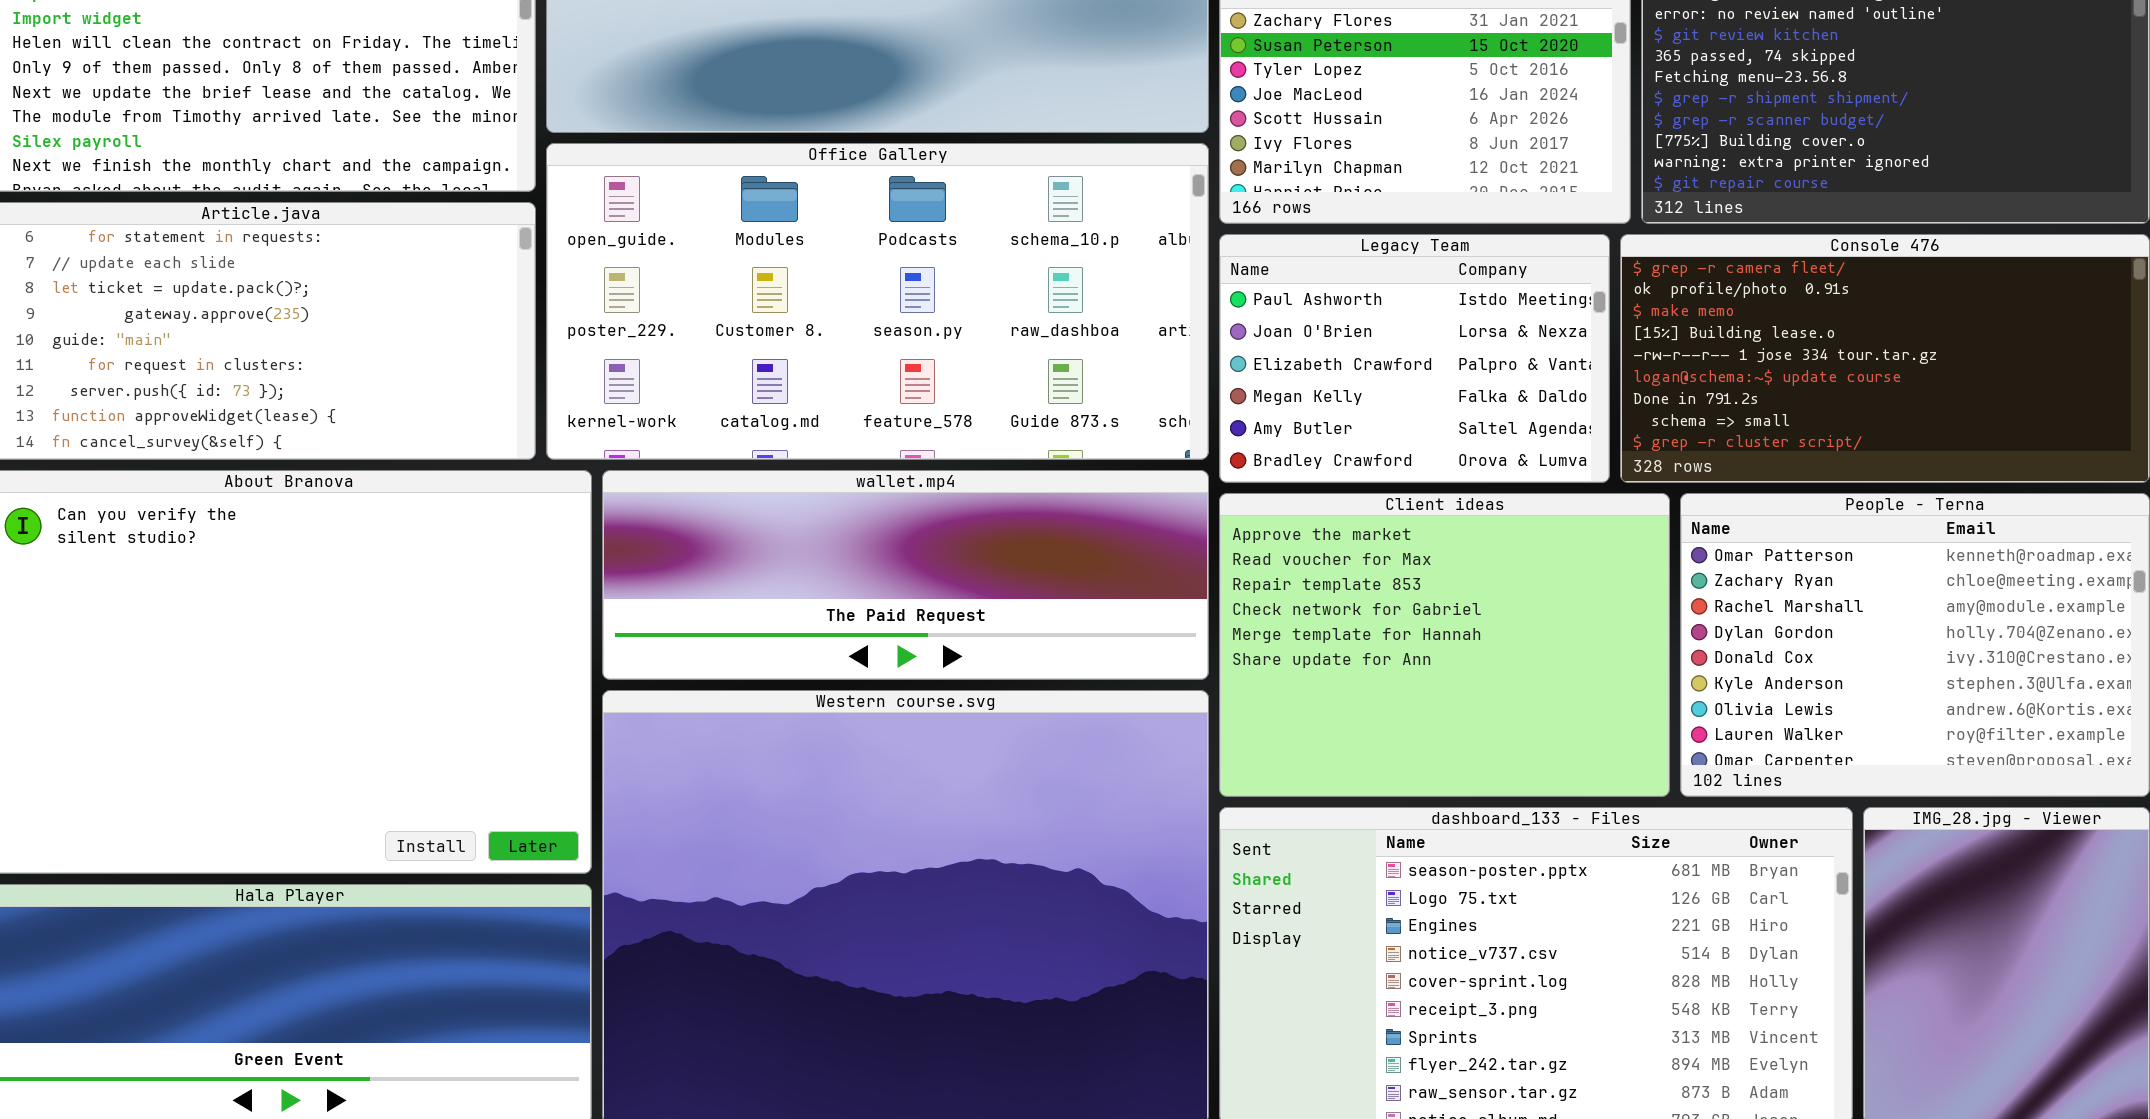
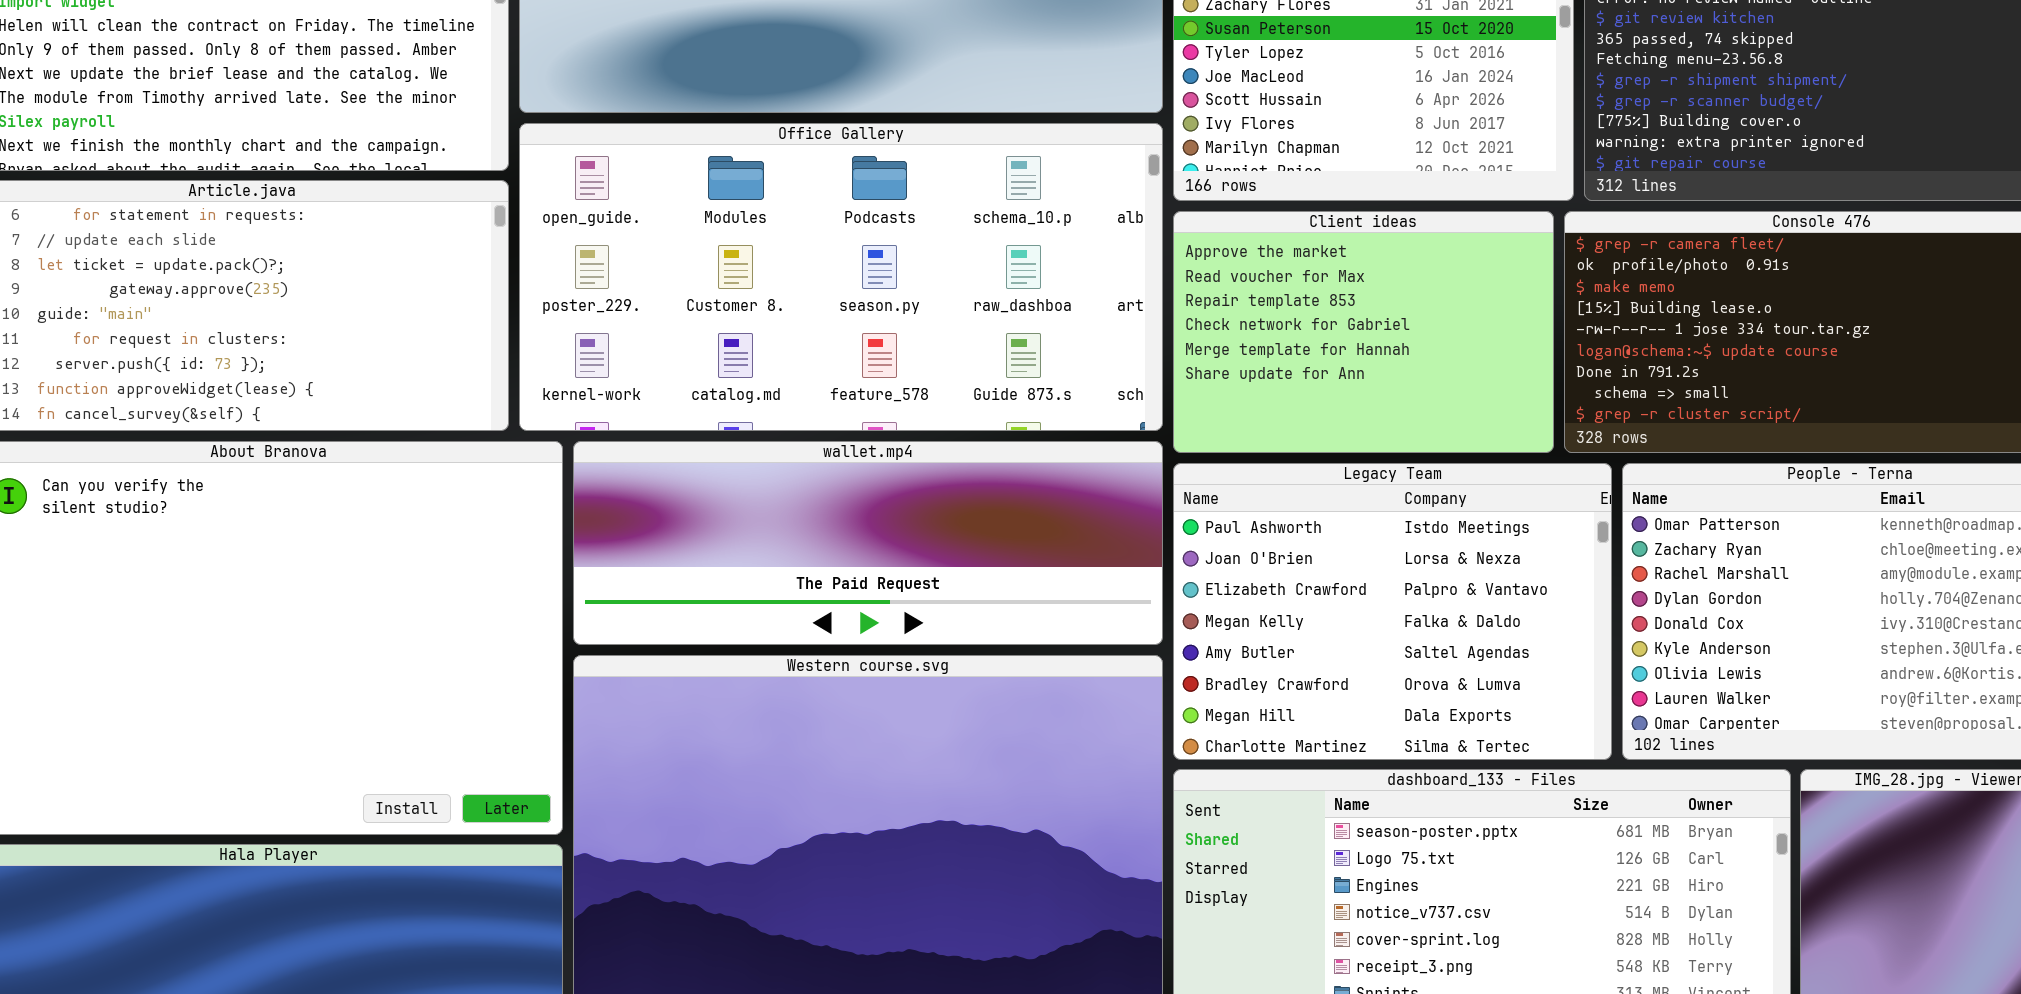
Legacy Team: [1219,234,1610,483] -> [1173,463,1612,760], moved, resized
Client ideas: [1219,493,1670,797] -> [1173,211,1554,453], moved, resized

